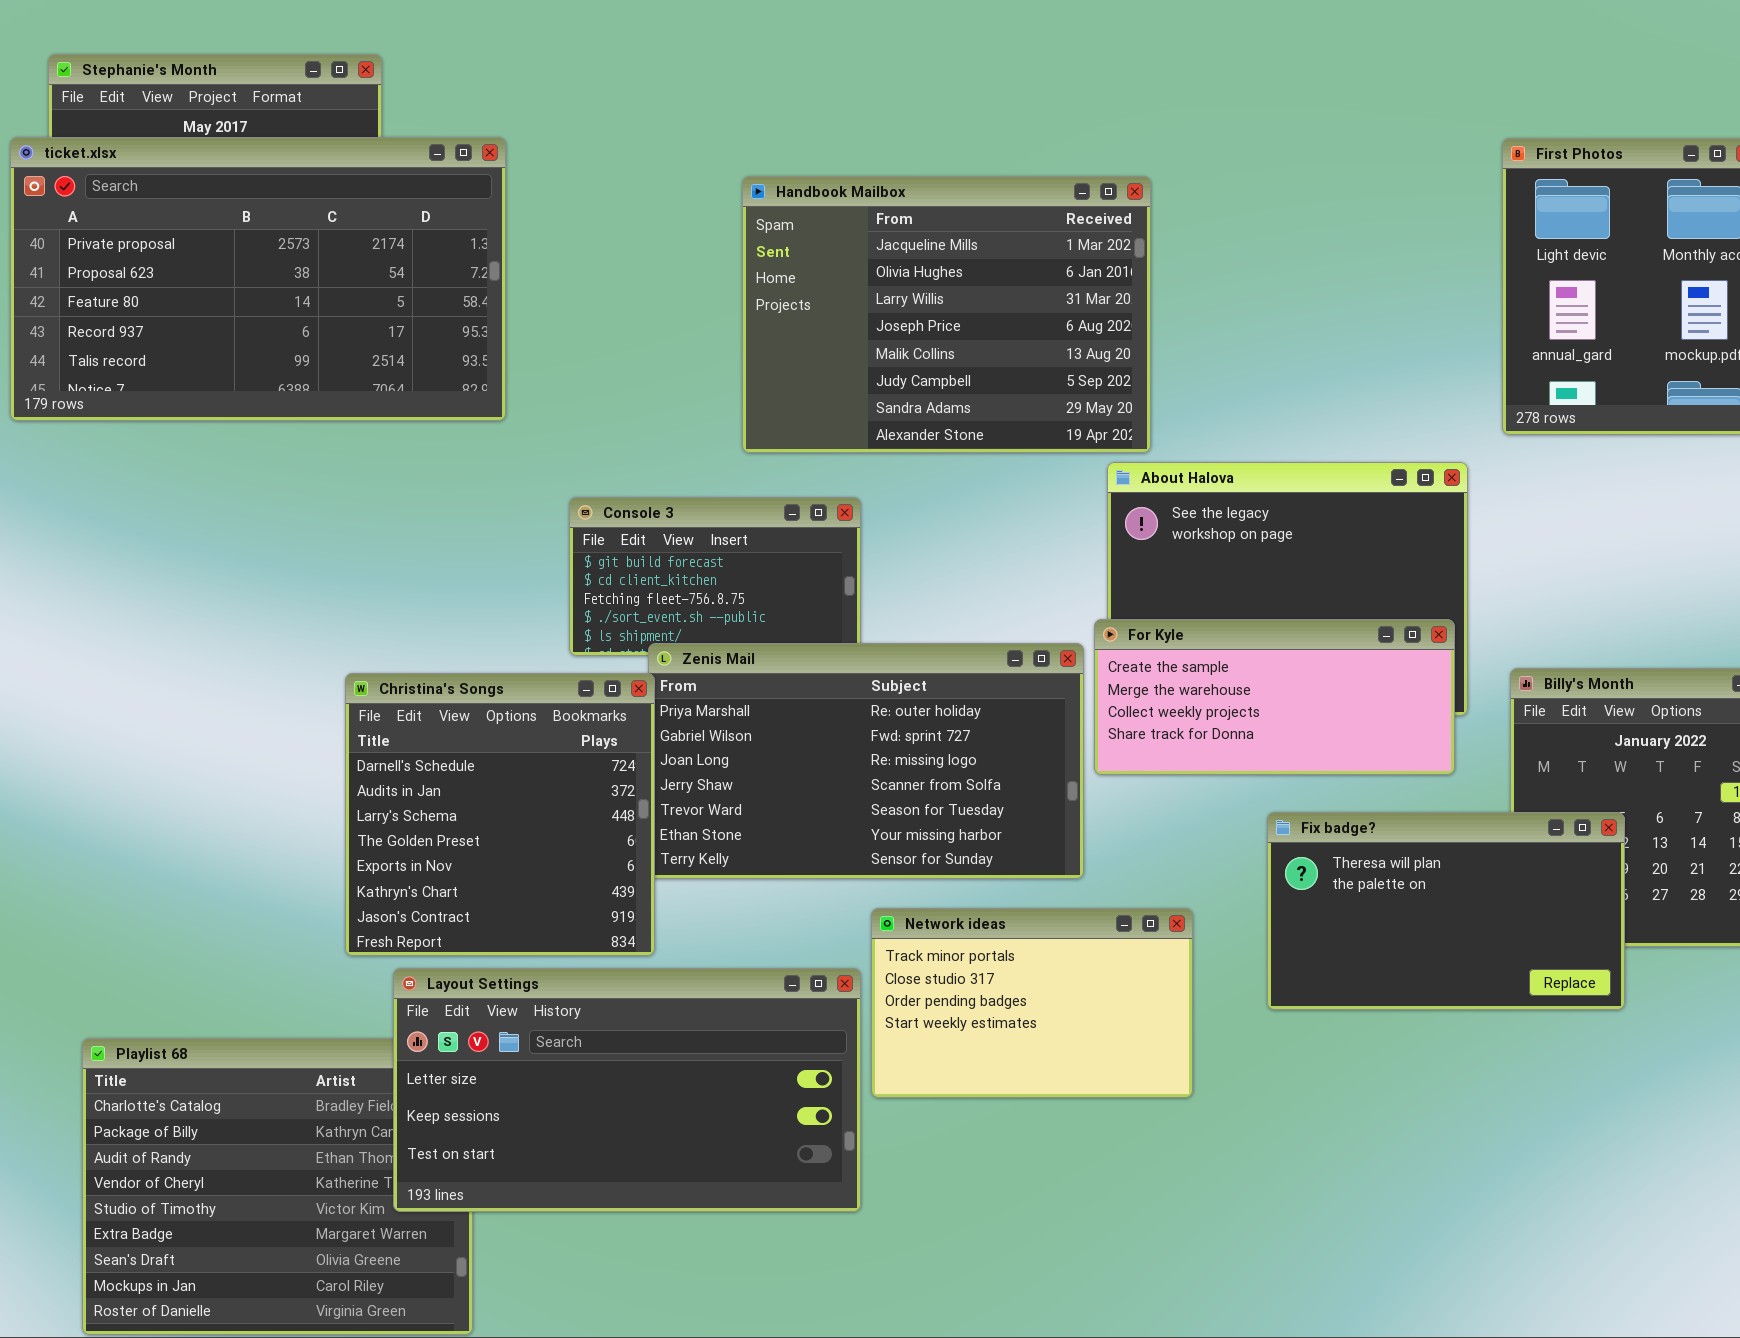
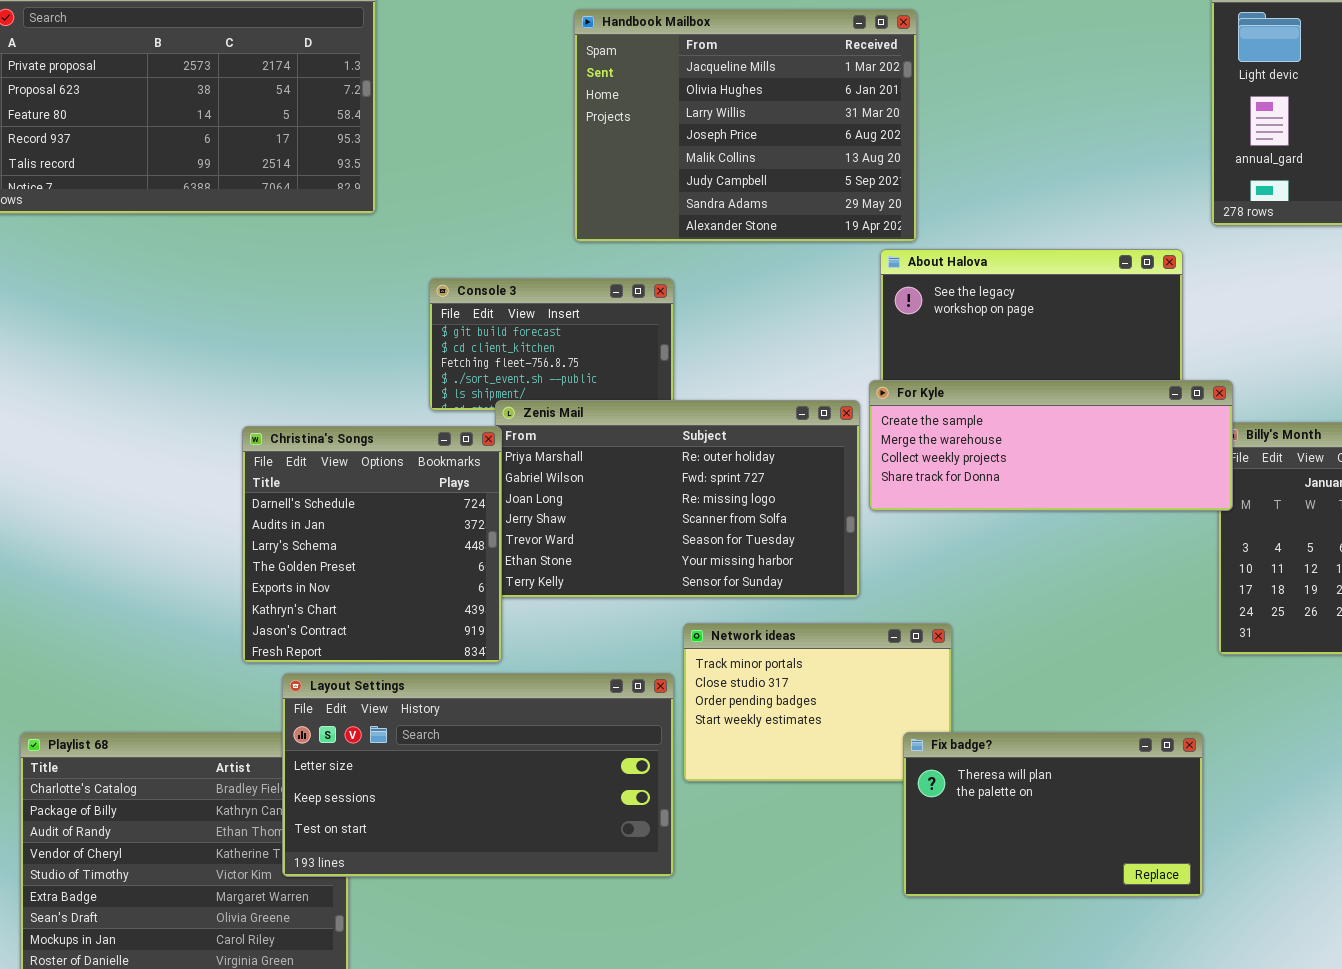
For Kyle: [1094,619,1455,775] -> [869,380,1233,511], resized
Fix badge?: [1267,812,1625,1010] -> [903,732,1203,897], moved

